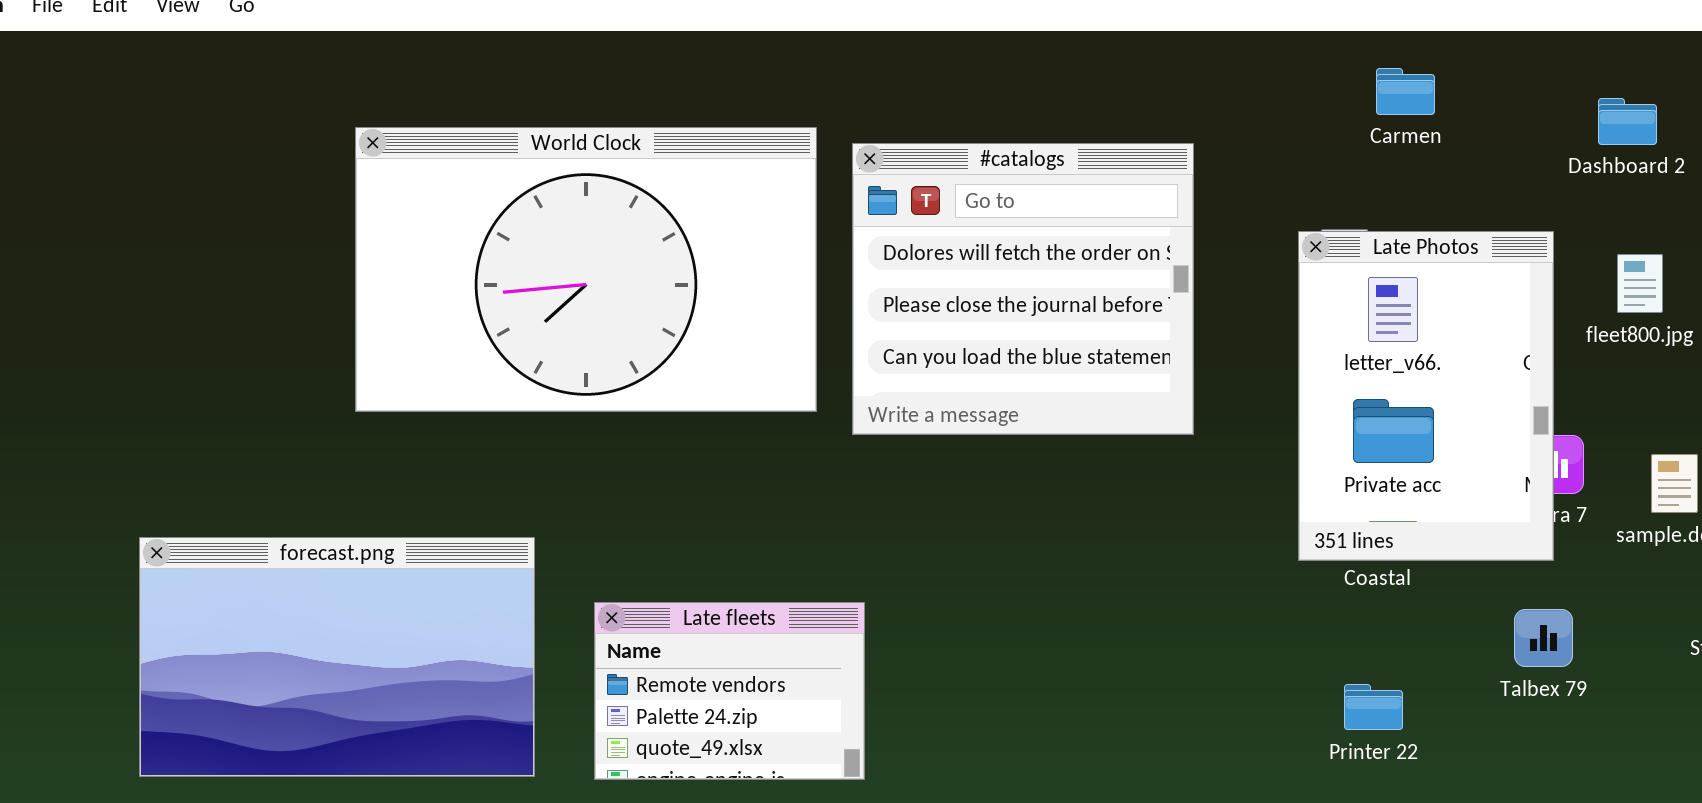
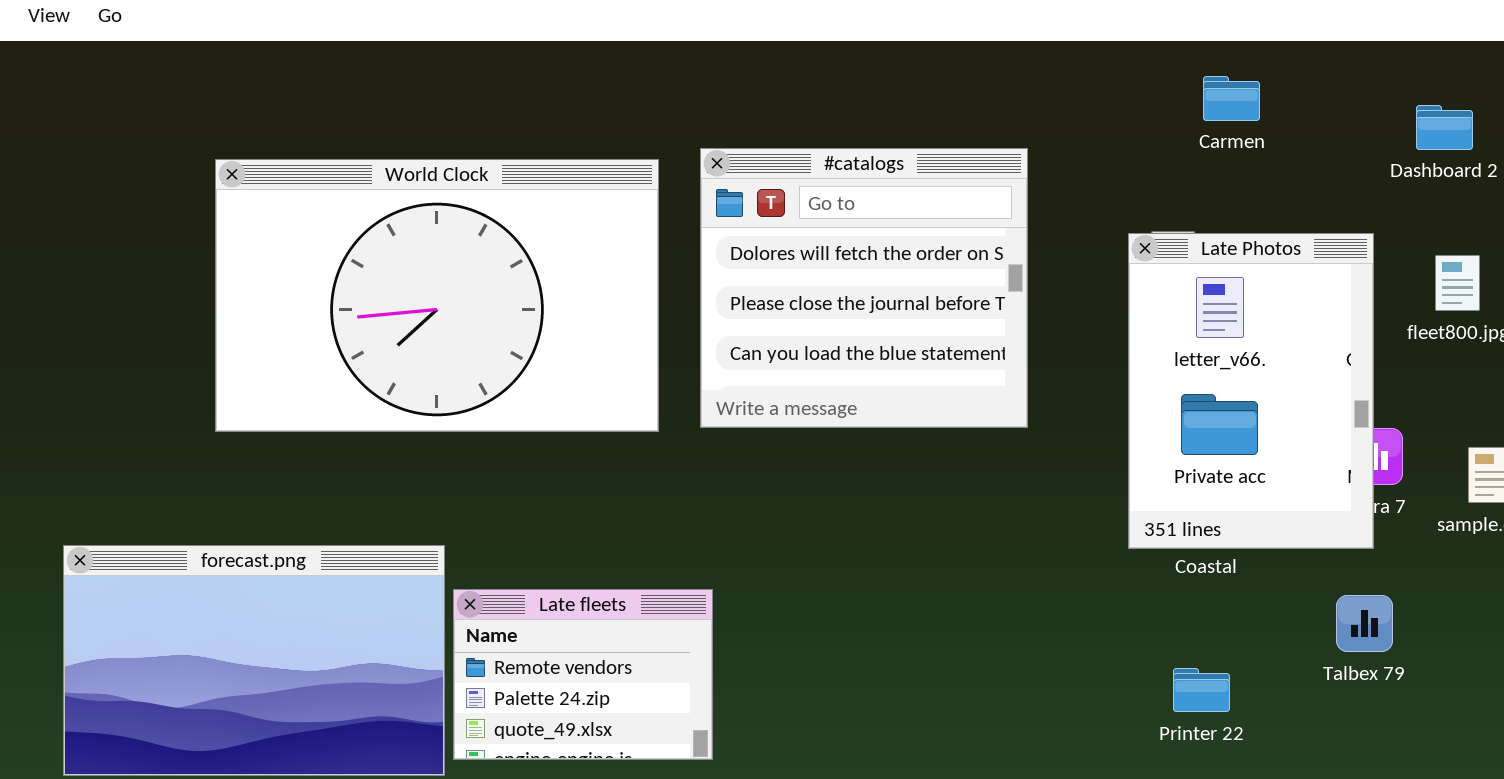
World Clock: [355,127,817,412] -> [215,159,659,432], moved
forecast.png: [139,537,535,777] -> [63,545,445,776], moved

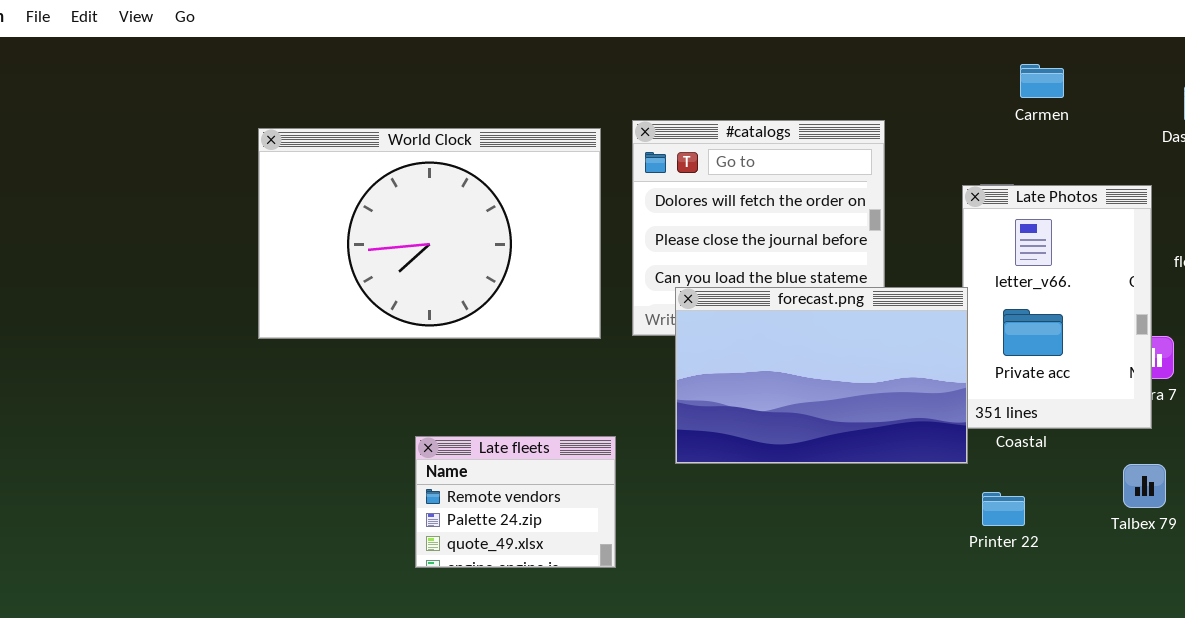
forecast.png: [63,545,445,776] -> [675,287,968,464], moved
Late fleets: [453,589,713,760] -> [415,436,616,568], moved
Printer 22: [1173,668,1230,712] -> [982,492,1025,526], moved

